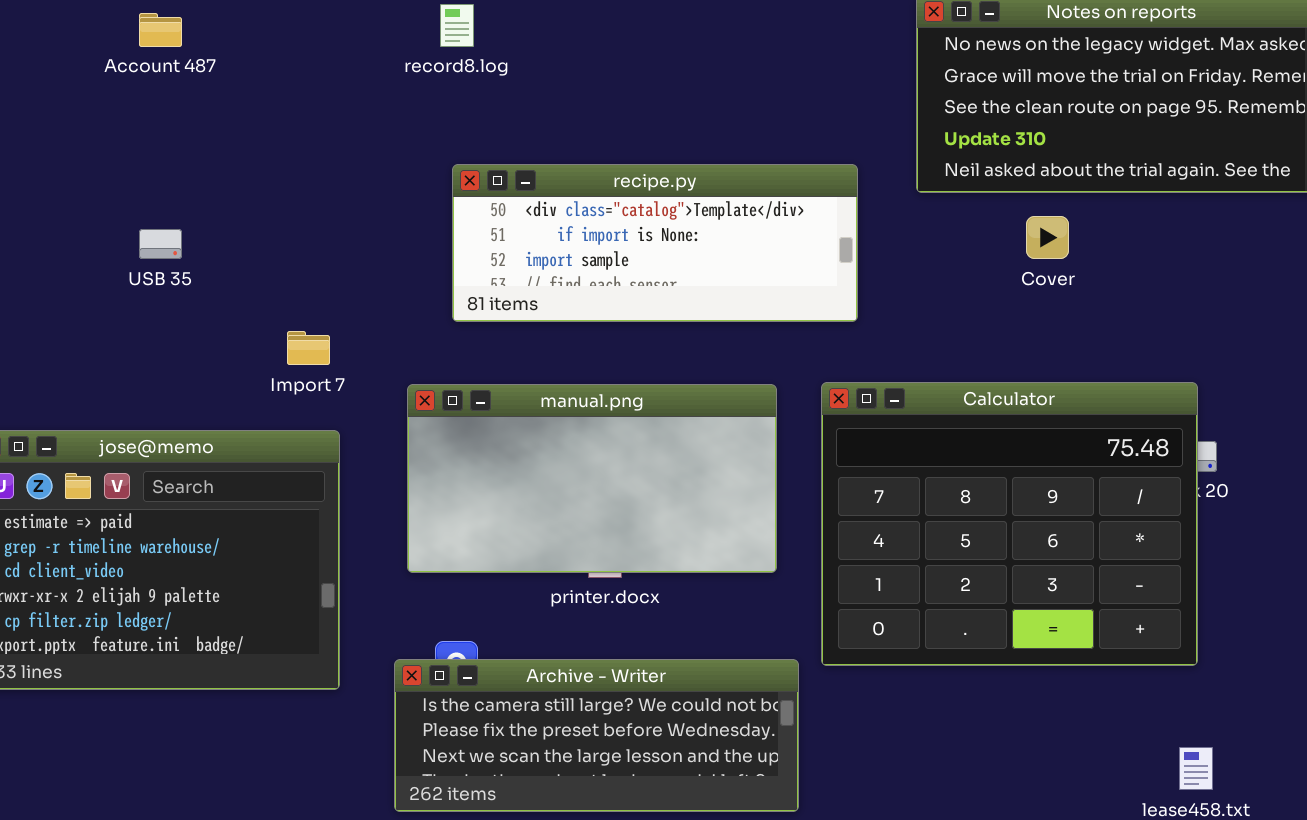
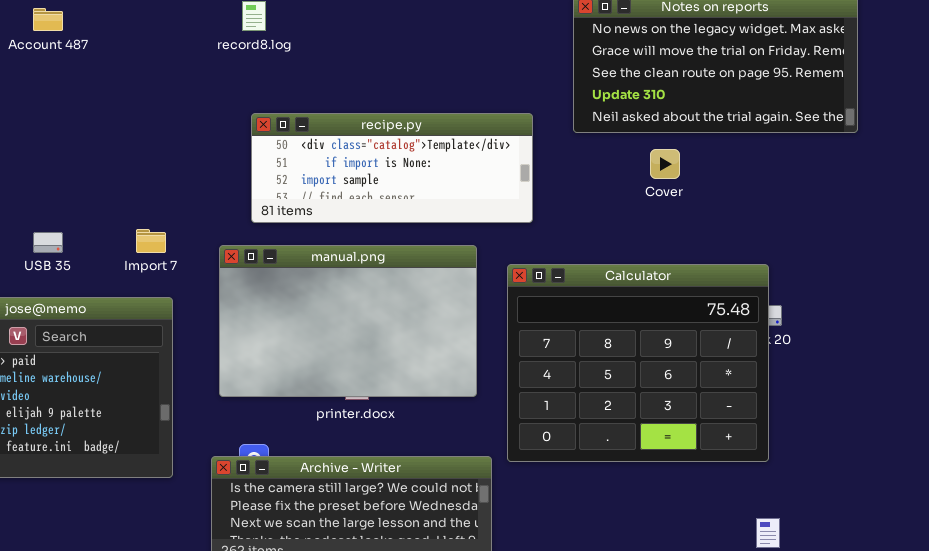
USB 35: [139,229,182,259] -> [33,232,63,253], moved
manual.png: [407,384,777,573] -> [219,245,477,397], resized

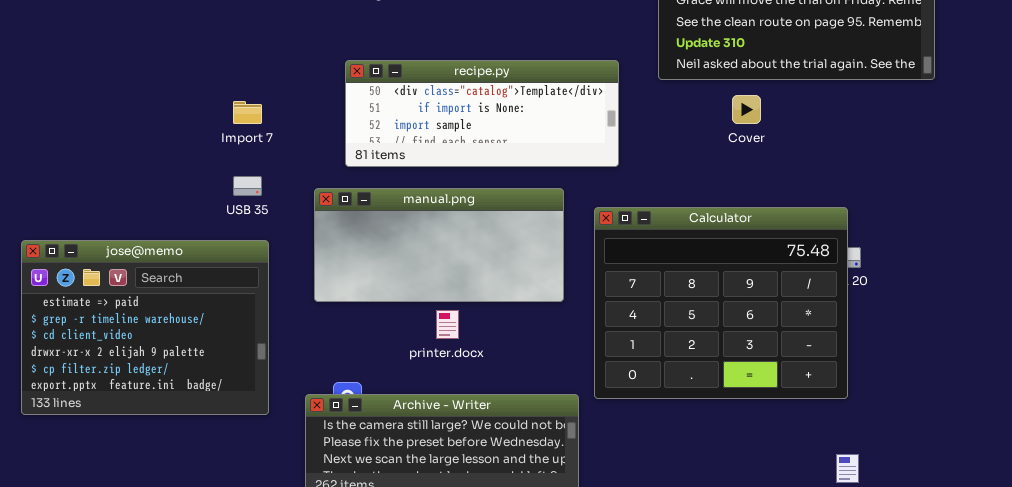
Import 7: [136,229,166,253] -> [233,101,262,124], moved
USB 35: [33,232,63,253] -> [233,176,262,196], moved
manual.png: [219,245,477,397] -> [314,188,564,302], resized

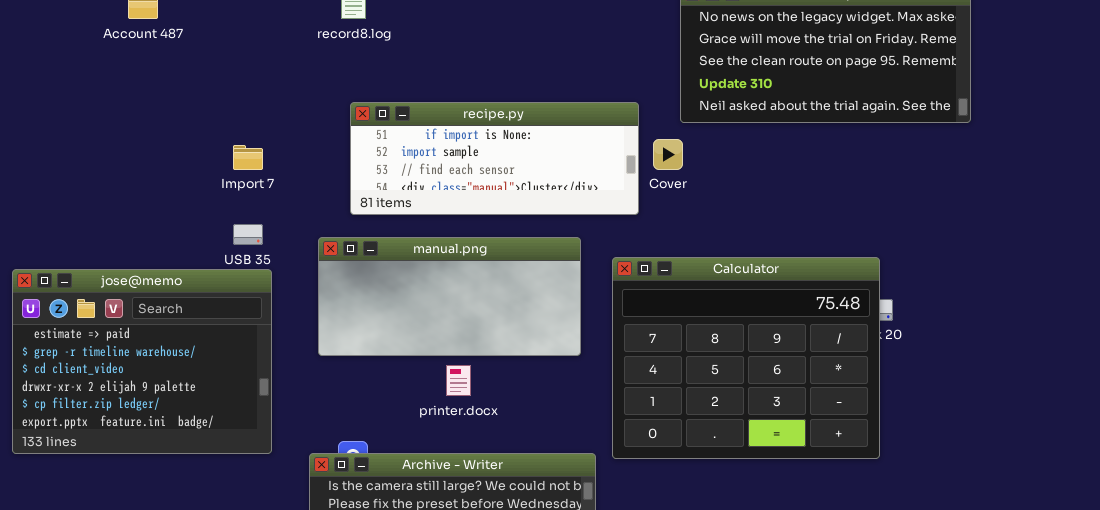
recipe.py: [345,60,619,167] -> [350,102,639,215], scrolled down 1 row
Cover: [732,95,761,124] -> [653,139,683,170], moved
jose@memo: [21,240,269,415] -> [12,269,272,454], moved

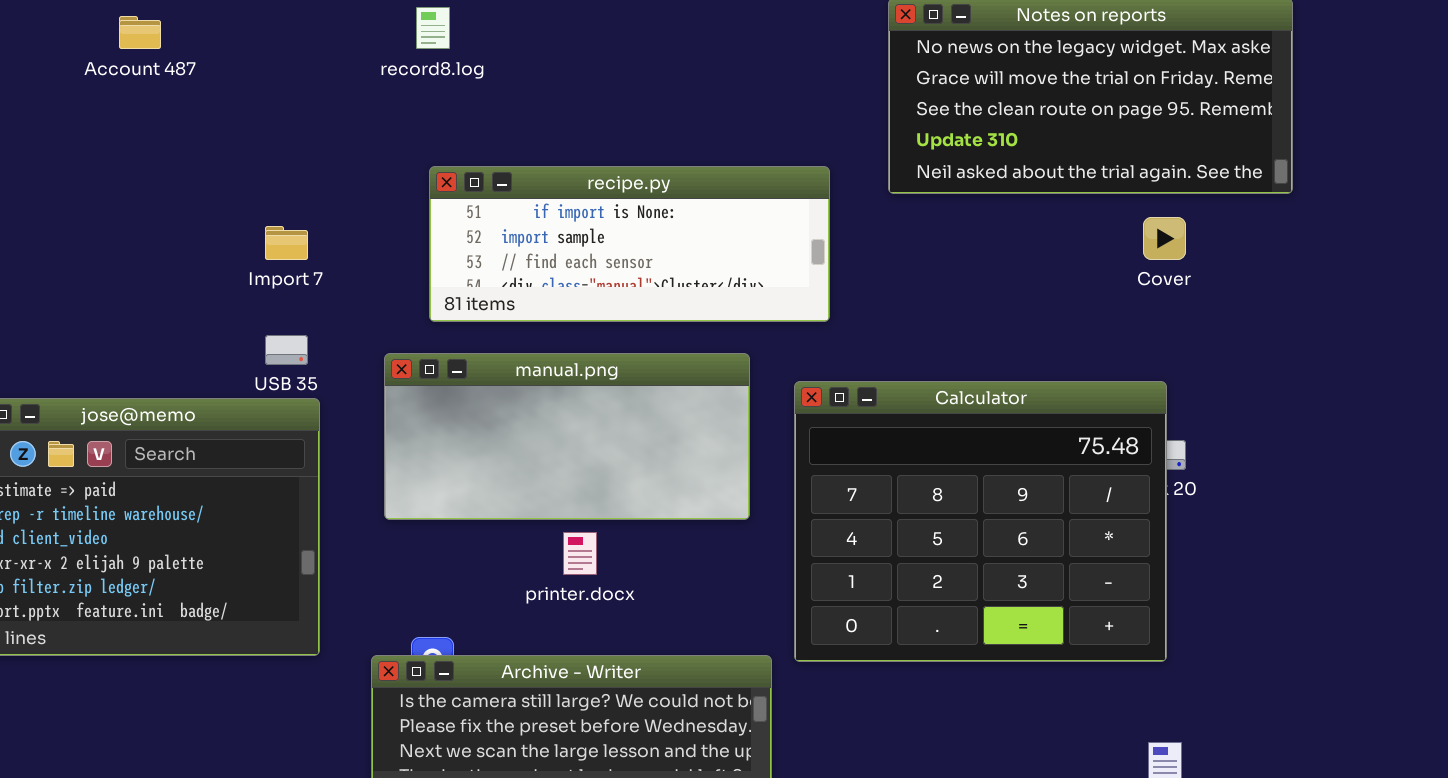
Cover: [653,139,683,170] -> [1143,217,1186,260], moved

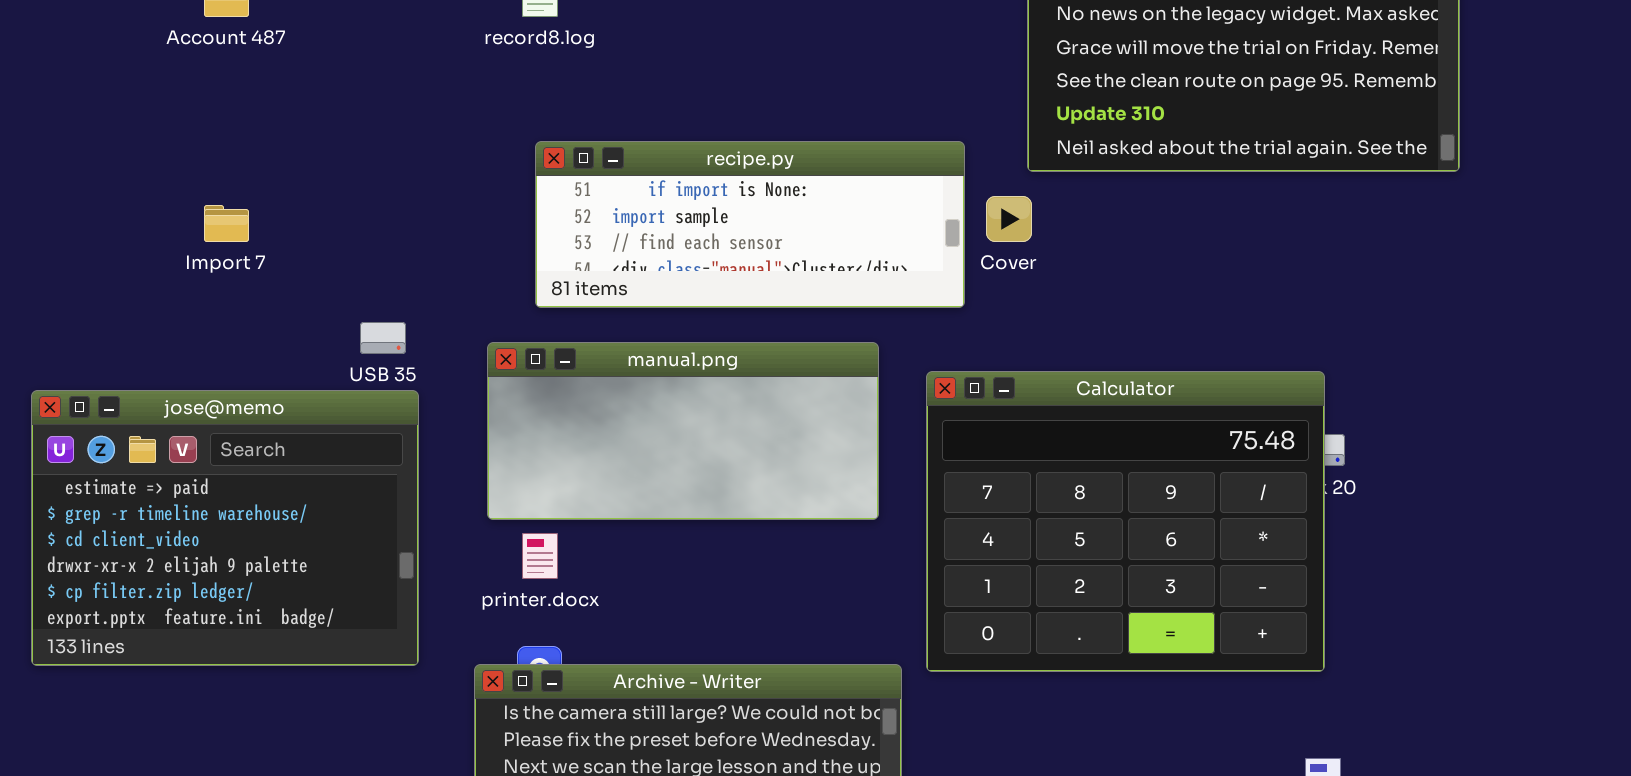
Cover: [1143,217,1186,260] -> [986,196,1032,242], moved
Import 7: [265,226,308,260] -> [204,205,249,242], moved
printer.docx: [563,532,597,575] -> [522,533,558,579], moved

